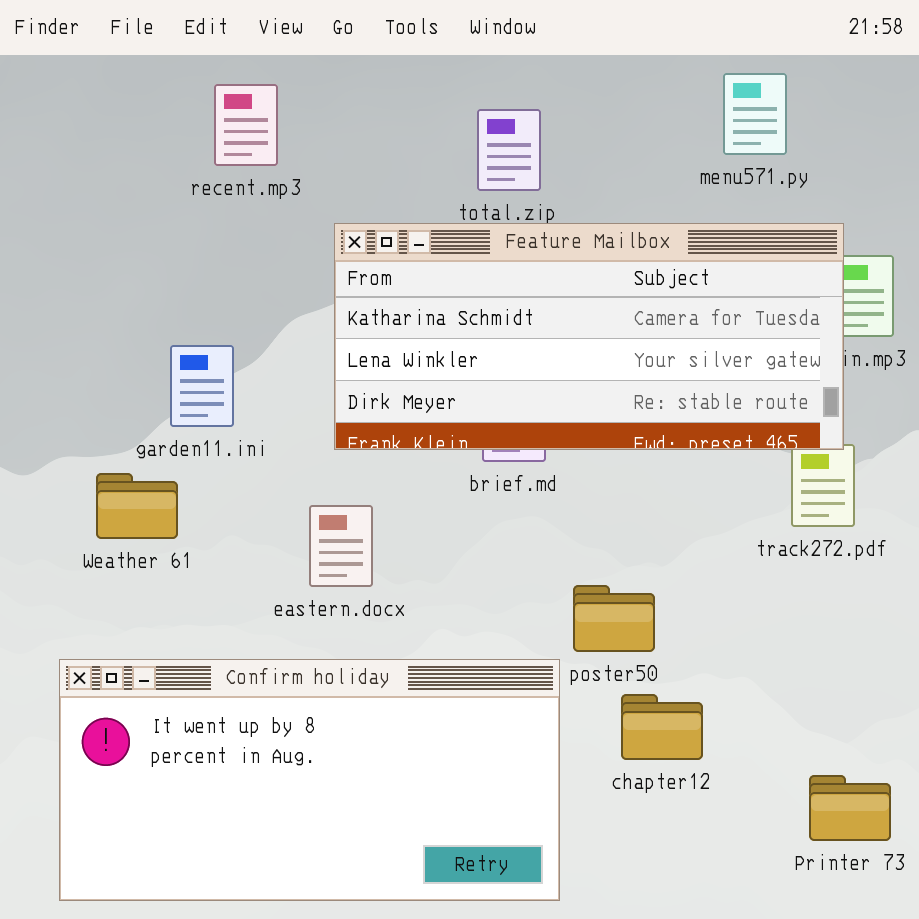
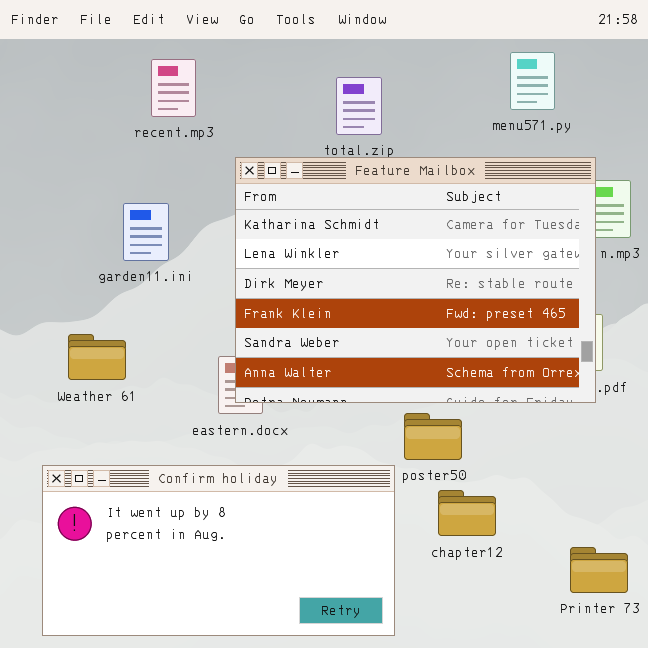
Feature Mailbox: [334,223,844,450] -> [235,157,596,403], resized
garden11.ini: [170,345,234,427] -> [123,203,169,261], moved

